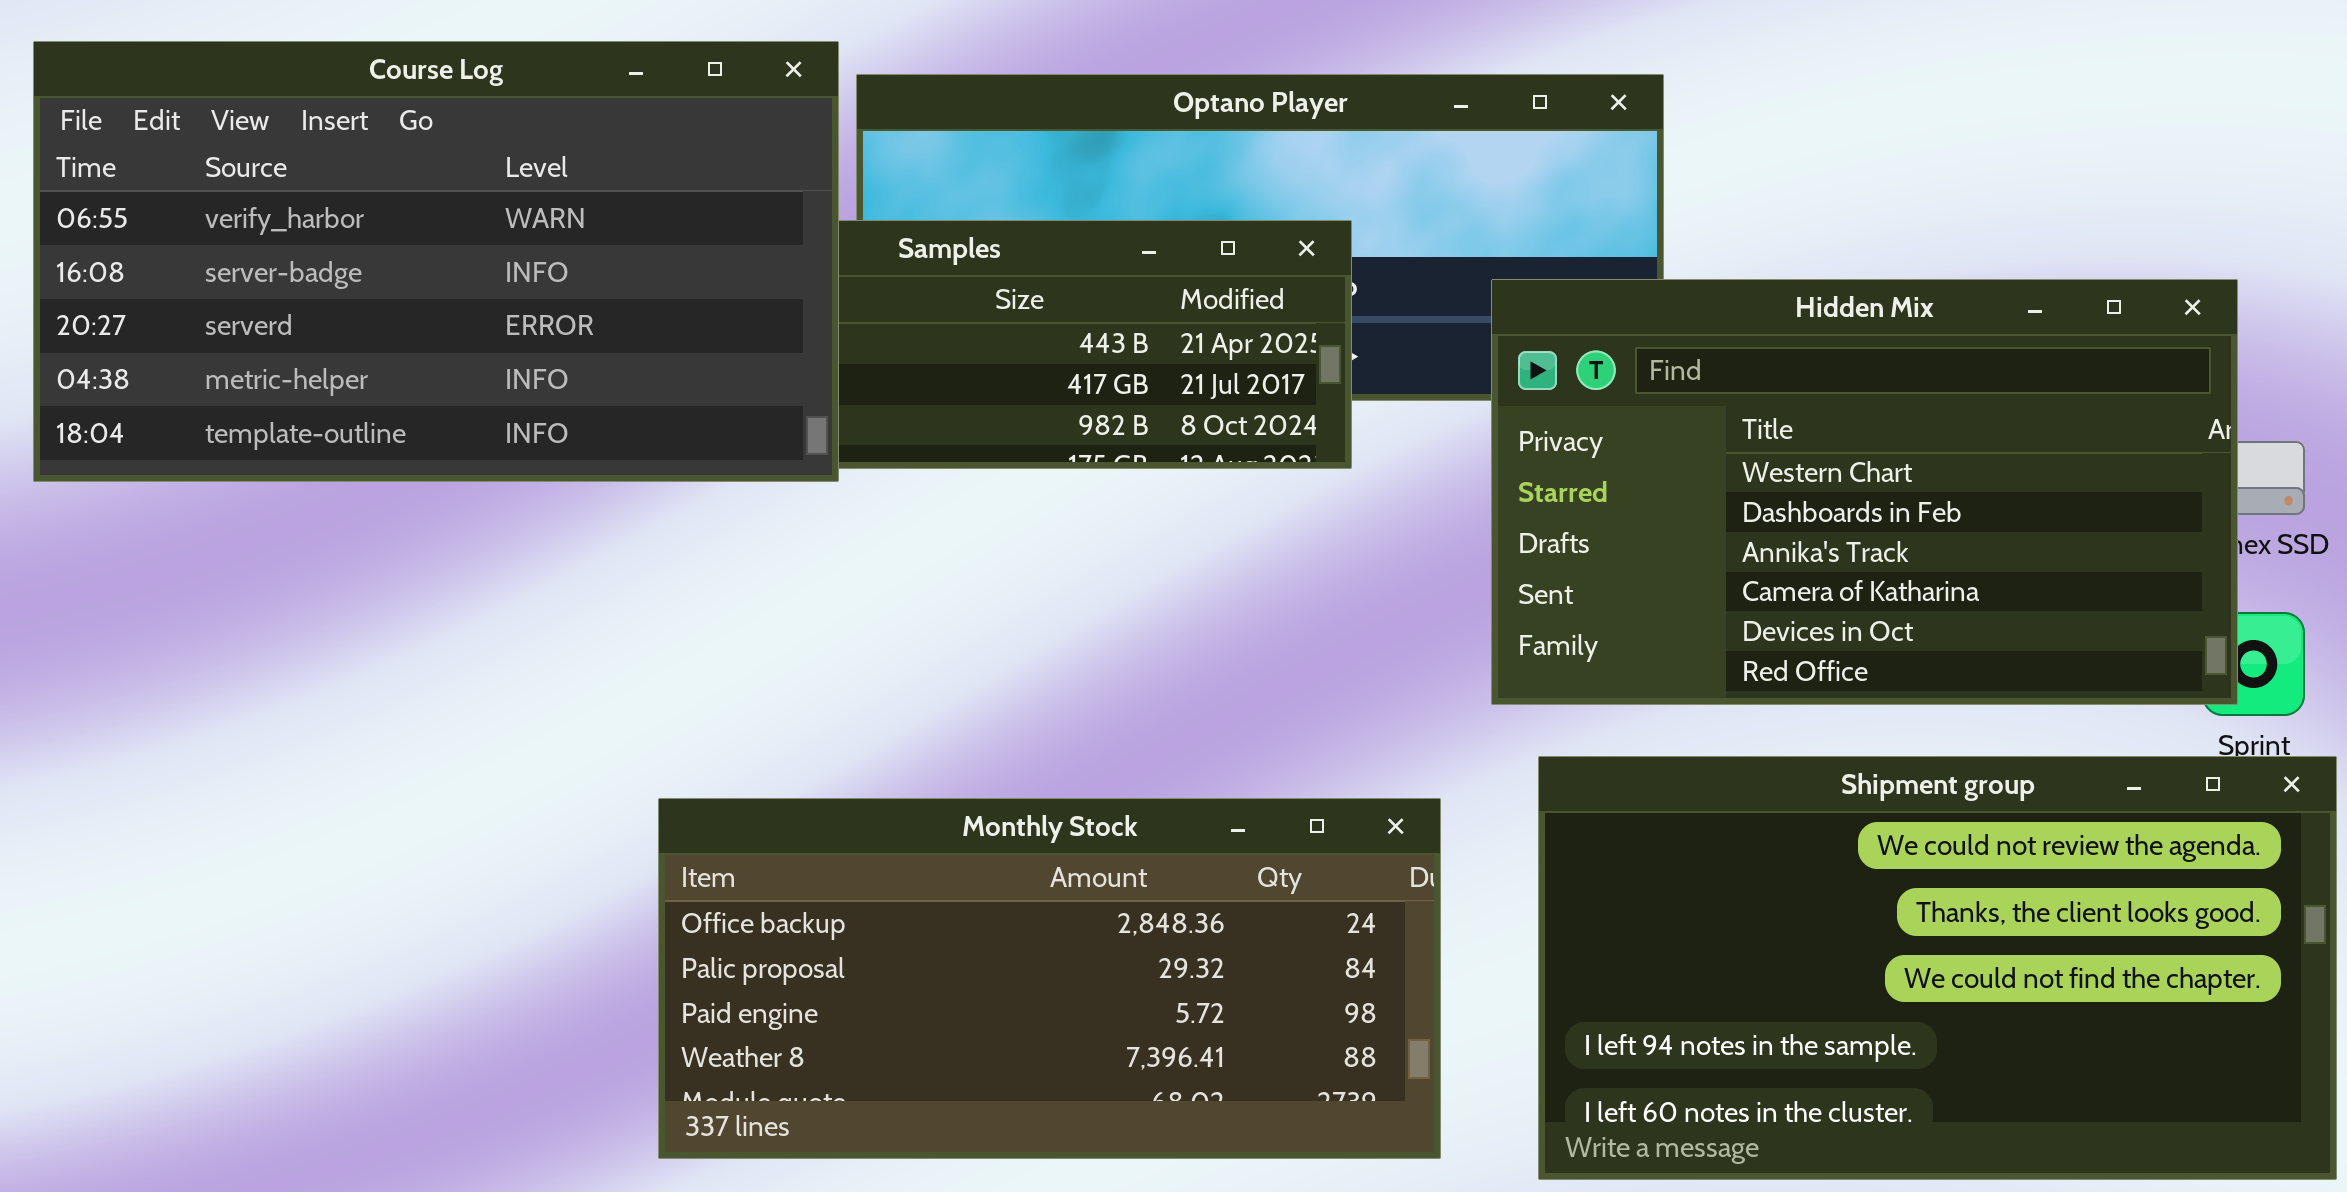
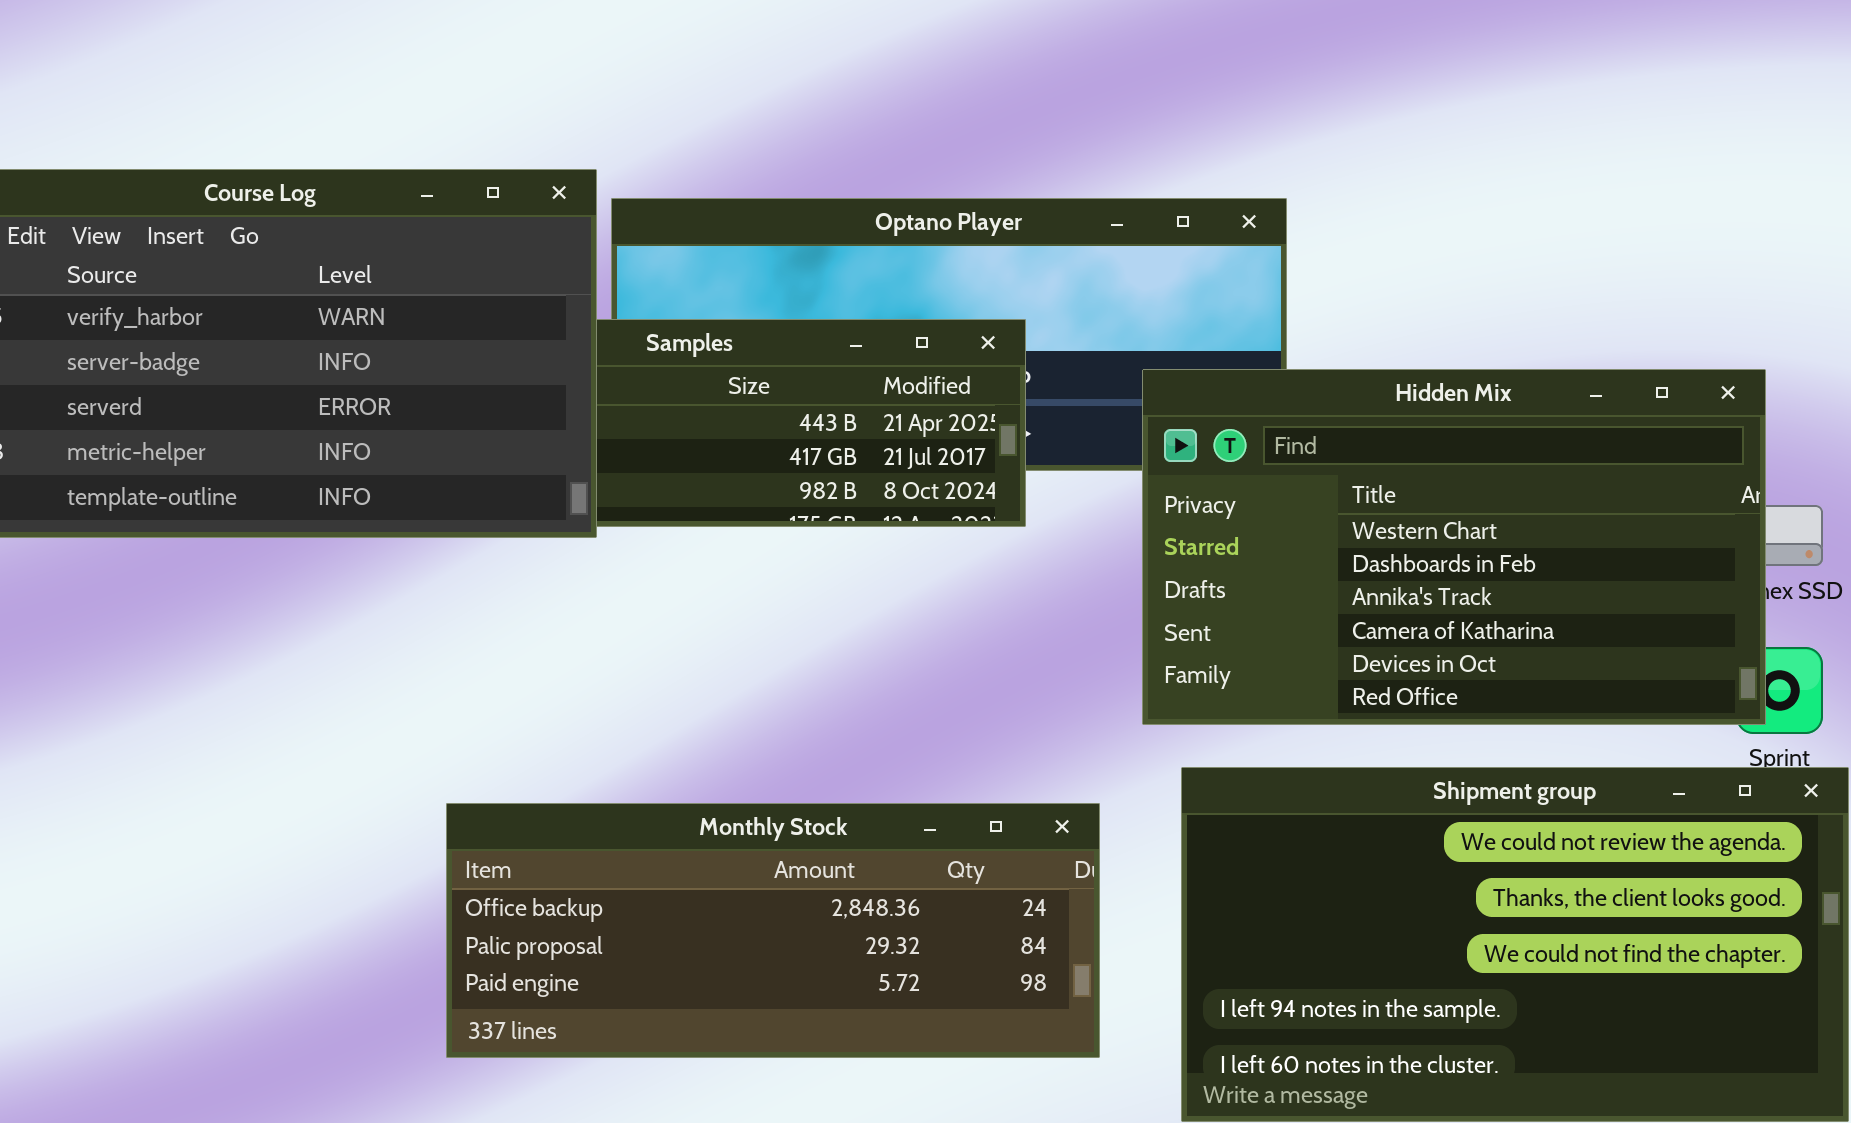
Monthly Stock: [658,798,1441,1159] -> [446,803,1100,1058], resized

